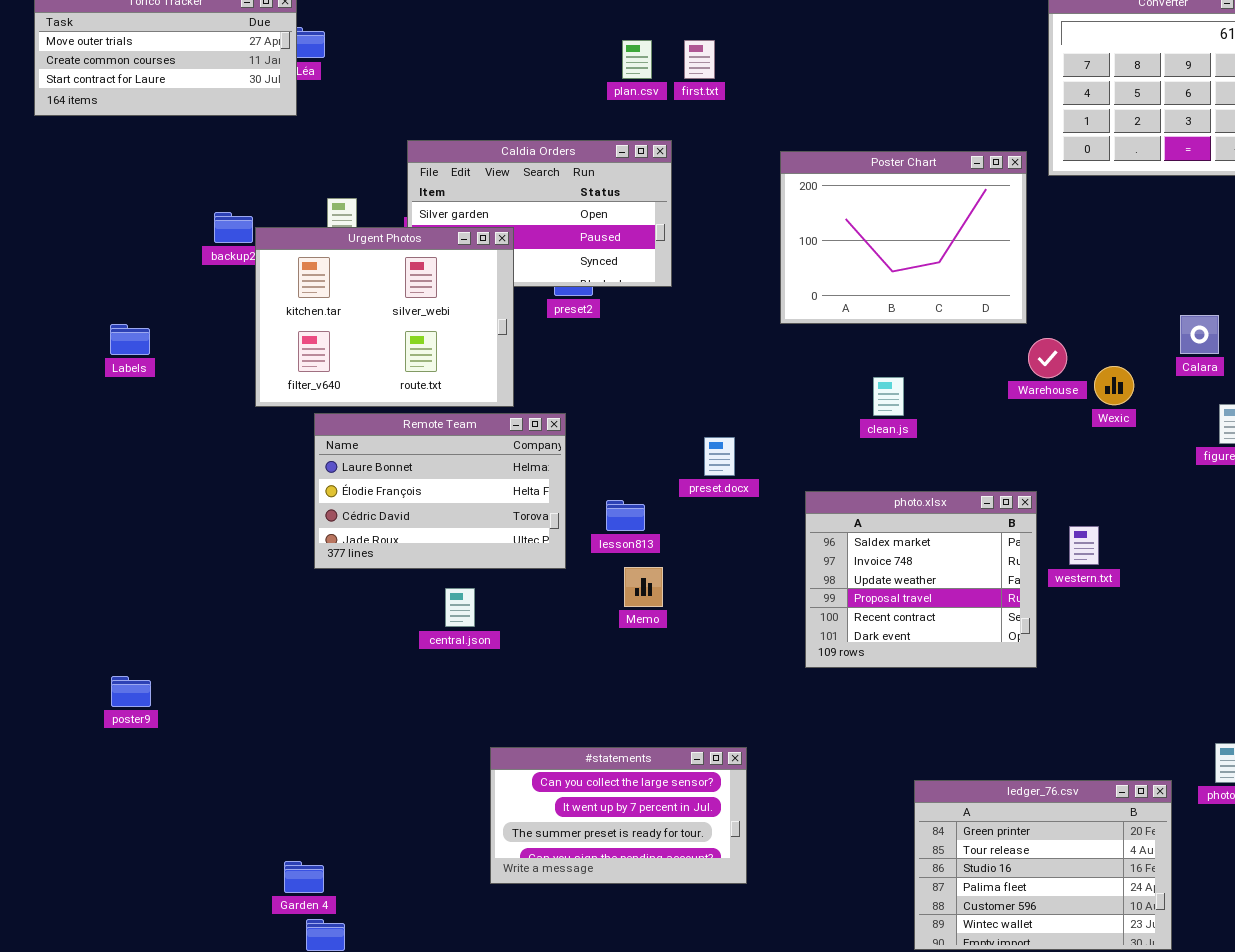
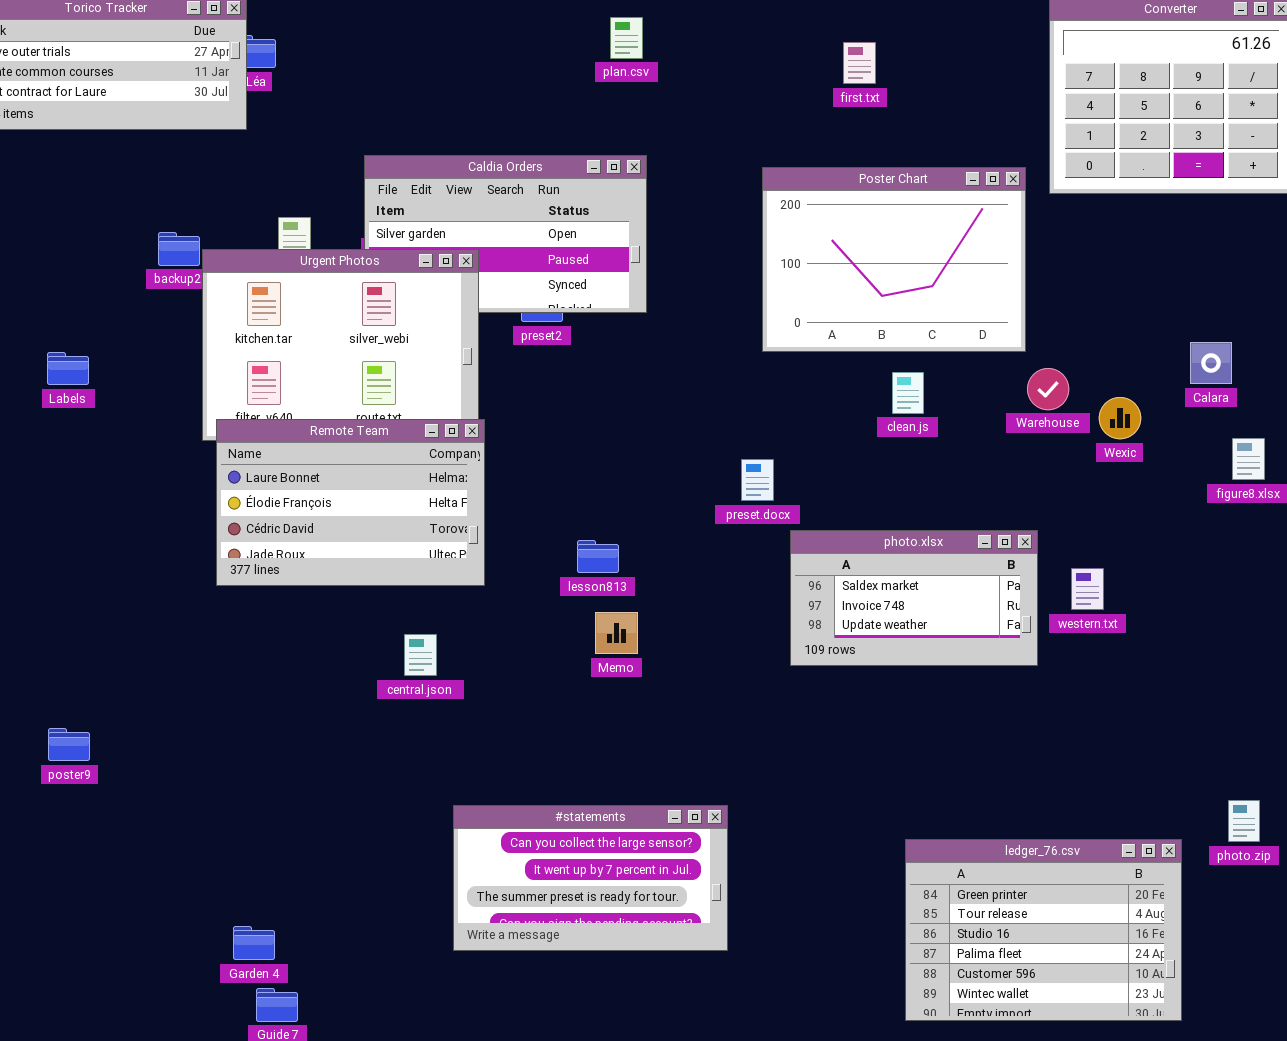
plan.csv: [622,40,652,79] -> [610,17,643,59], moved
first.txt: [684,40,715,79] -> [843,42,876,84], moved
clean.js: [873,377,904,416] -> [892,372,924,414], moved
Remote Team: [314,413,566,569] -> [216,419,485,586], moved
preset.docx: [704,437,735,476] -> [741,459,774,501], moved
photo.xlsx: [805,491,1037,668] -> [790,530,1038,666], resized

